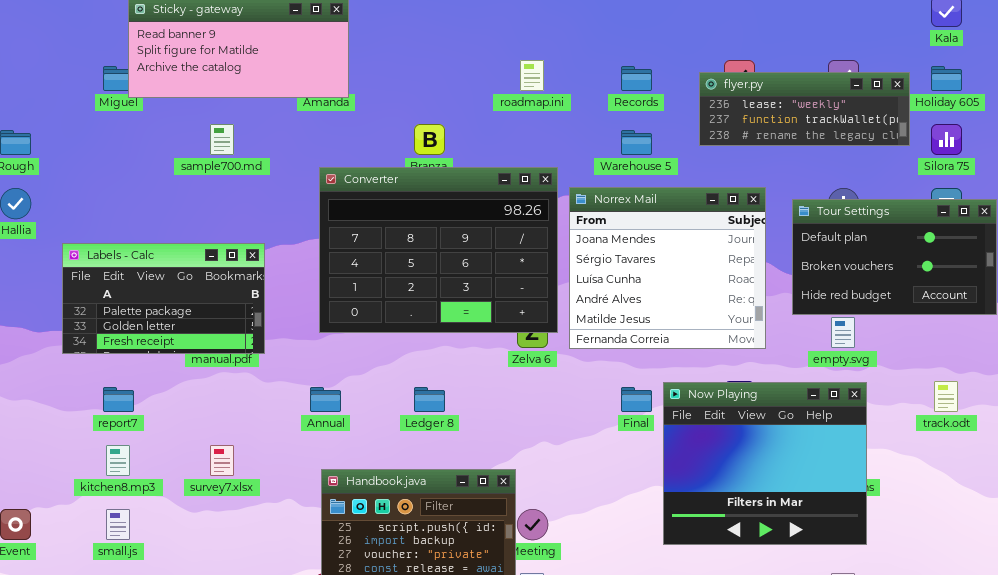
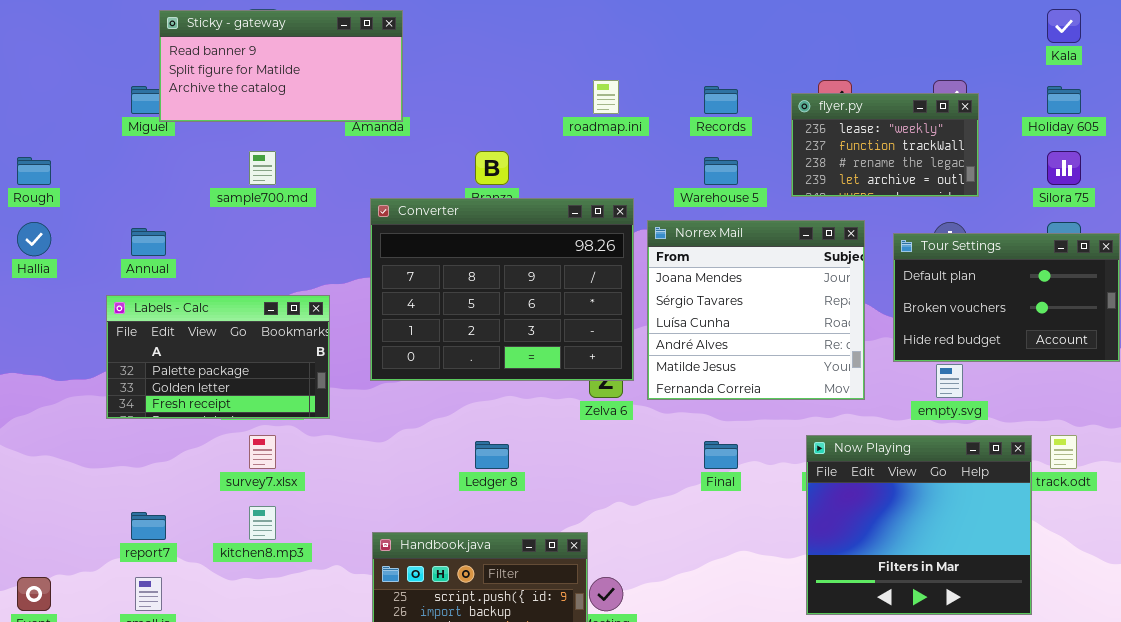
flyer.py: [699,72,910,146] -> [791,93,979,197], resized
Labels - Calc: [62,243,265,354] -> [106,295,330,419], moved
Now Playing: [663,382,867,545] -> [806,435,1032,615], moved
report7: [103,387,134,412] -> [131,512,166,540], moved
Annual: [310,387,341,412] -> [131,228,166,256], moved
kitchen8.mp3: [106,445,130,476] -> [249,506,276,540], moved
survey7.xlsx: [210,445,234,476] -> [249,435,276,469], moved

